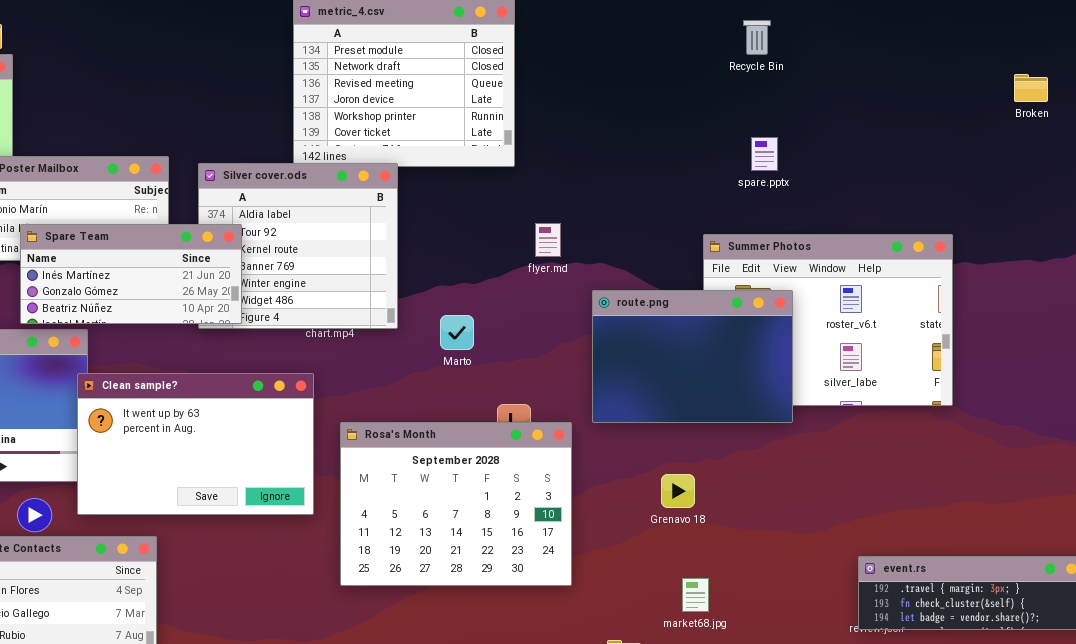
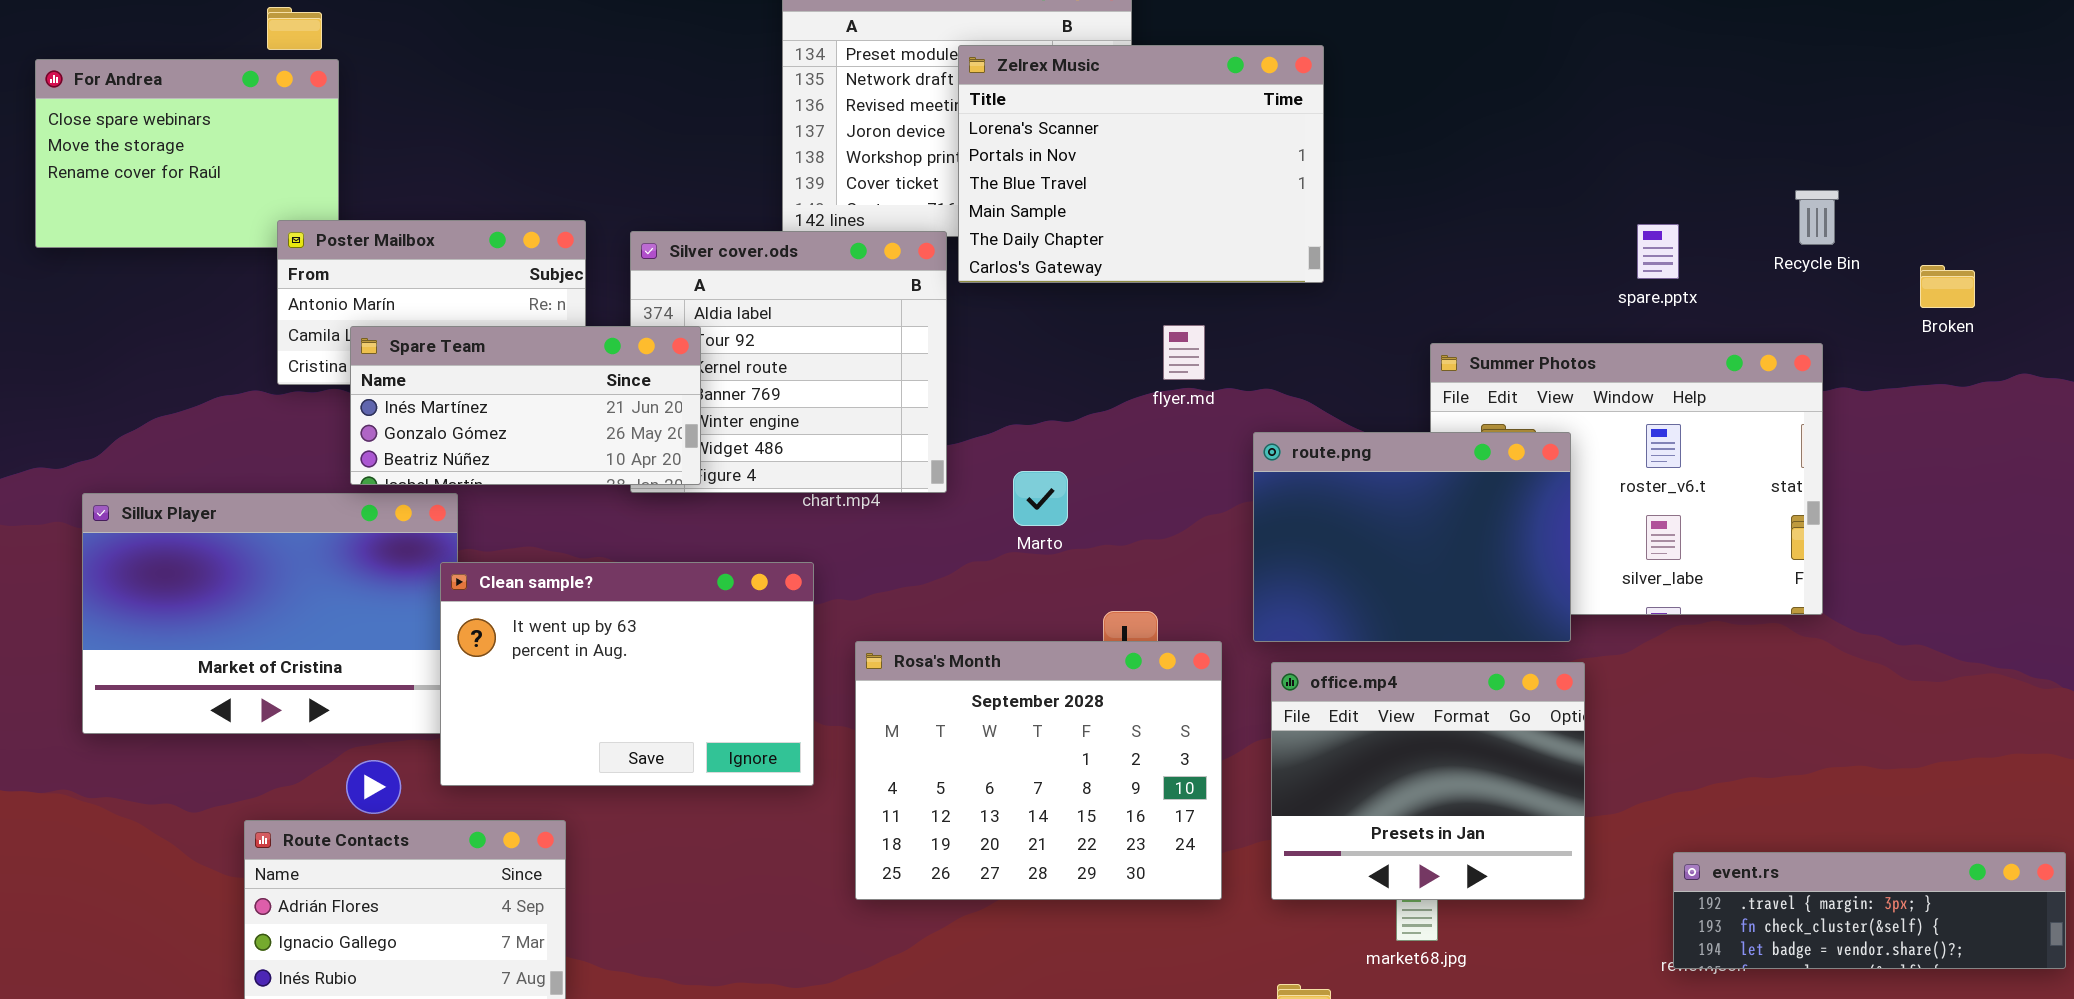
Recycle Bin: [743,20,771,55] -> [1795,190,1839,245], moved
Zelrex Music: none -> [958,45,1324,283], opened
Broken: [1014,74,1048,102] -> [1920,265,1975,308], moved
spare.pptx: [751,137,778,171] -> [1637,224,1679,279], moved
office.mp4: none -> [1271,662,1585,900], opened

